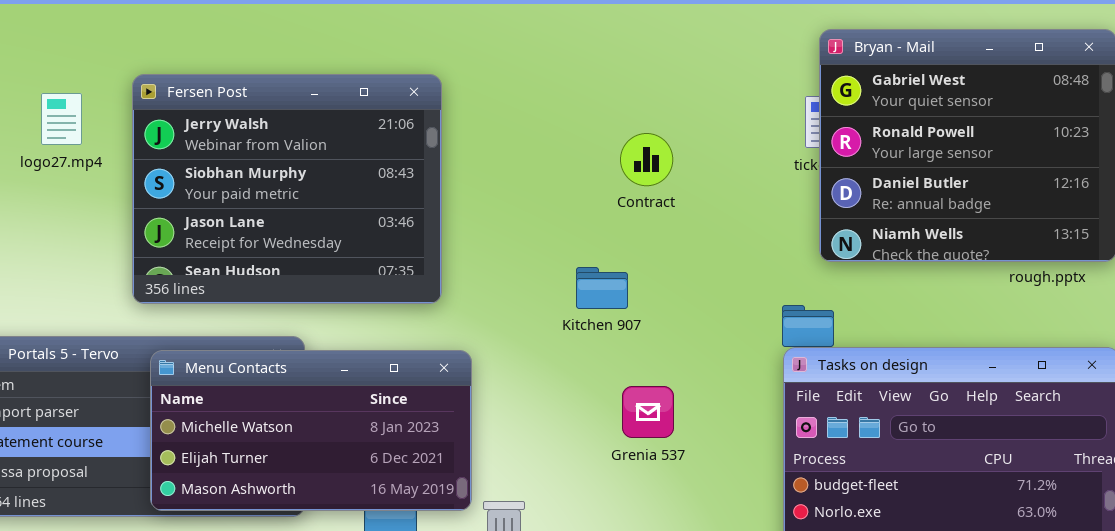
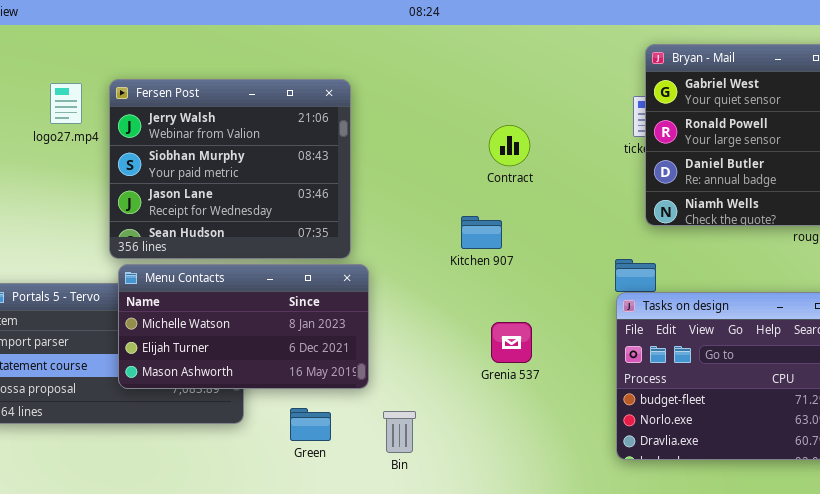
logo27.mp4: [41,93,82,145] -> [50,83,82,124], moved
Kitchen 907: [576,267,628,309] -> [461,216,502,249], moved
Menu Contacts: [150,350,472,511] -> [118,264,369,389], moved

